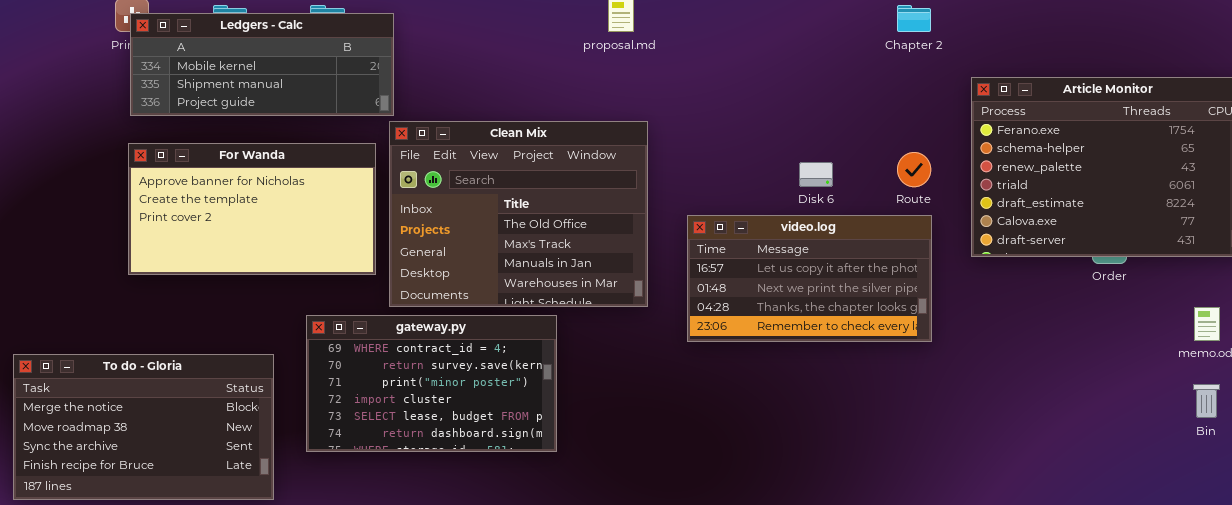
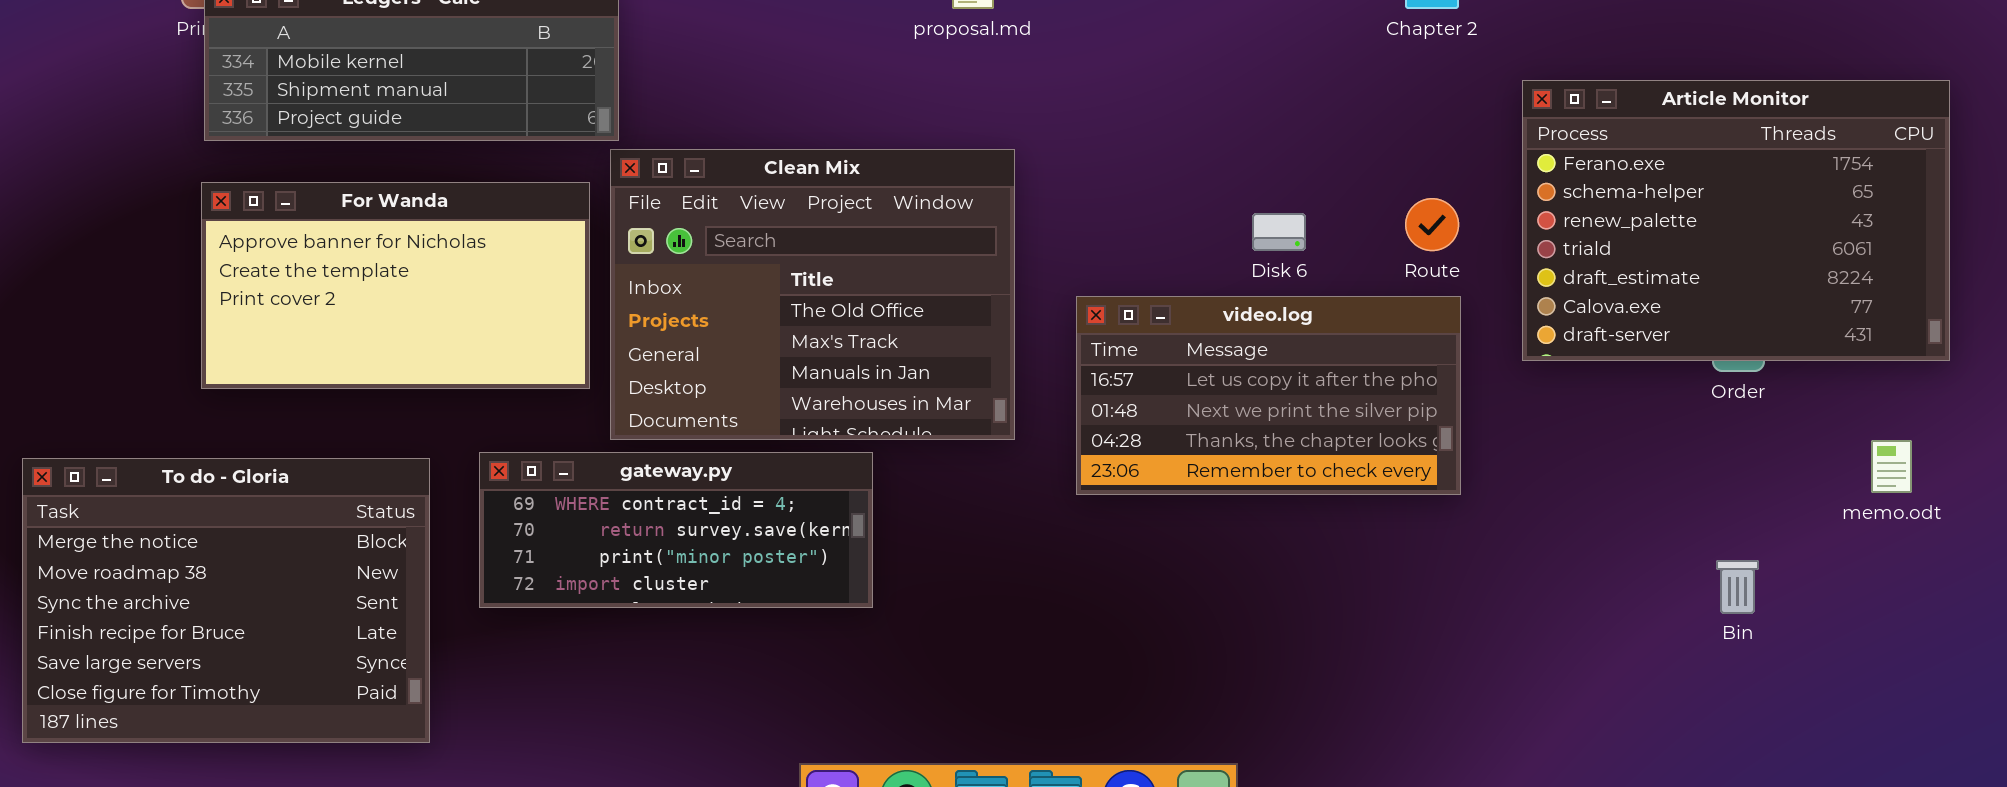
gateway.py: [306,315,557,452] -> [479,452,873,608], resized
To do - Gloria: [13,354,274,500] -> [22,458,430,743], resized
Bin: [1193,384,1220,418] -> [1716,560,1759,614], moved

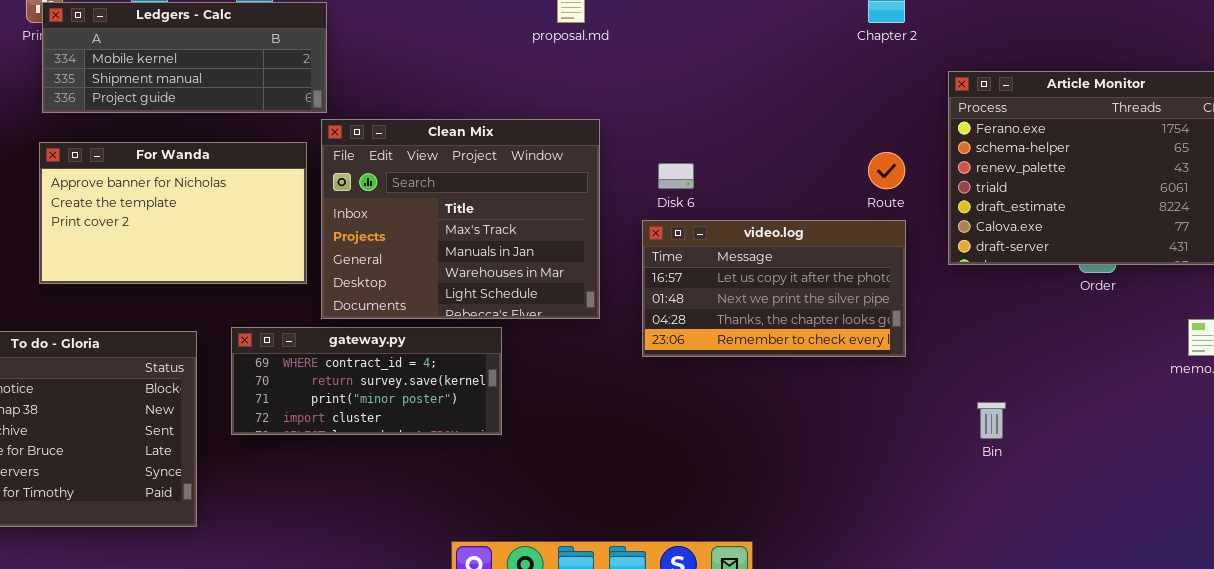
Clean Mix: [610,149,1015,440] -> [321,119,600,319], scrolled down 1 row
Disk 6: [1252,213,1306,251] -> [658,163,694,189], moved
Bin: [1716,560,1759,614] -> [977,402,1006,439], moved

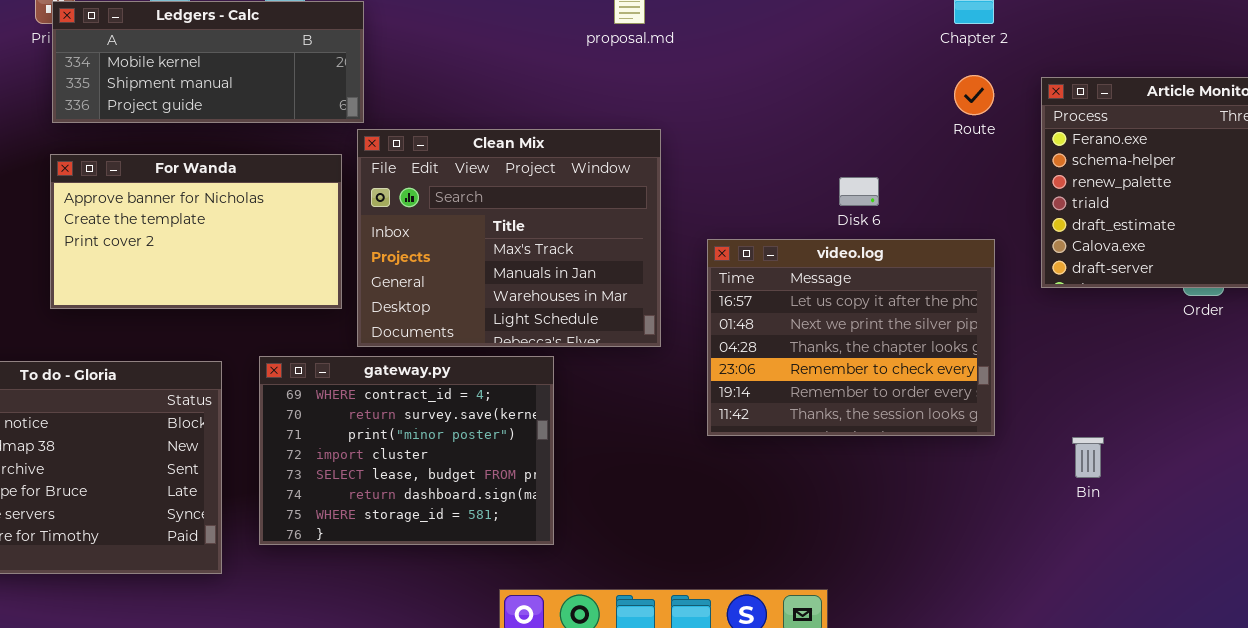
Route: [868,152,905,189] -> [954,75,994,115], moved
Disk 6: [658,163,694,189] -> [839,177,879,206], moved
video.log: [642,220,906,357] -> [707,239,995,436], resized
gateway.py: [231,327,502,435] -> [259,356,554,545], resized

